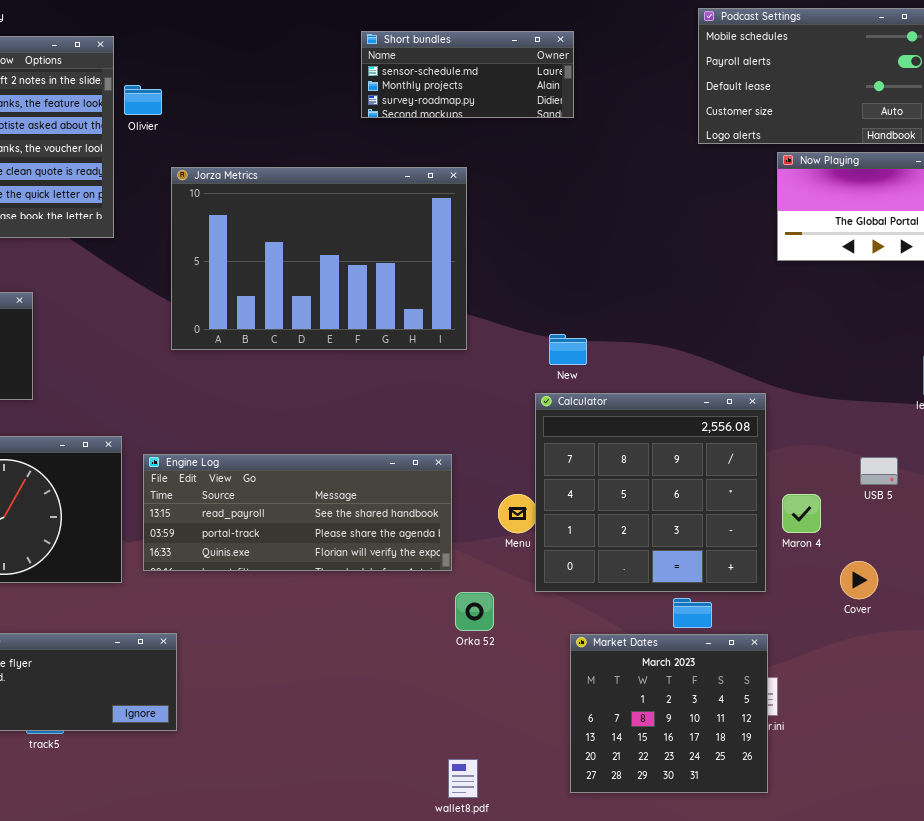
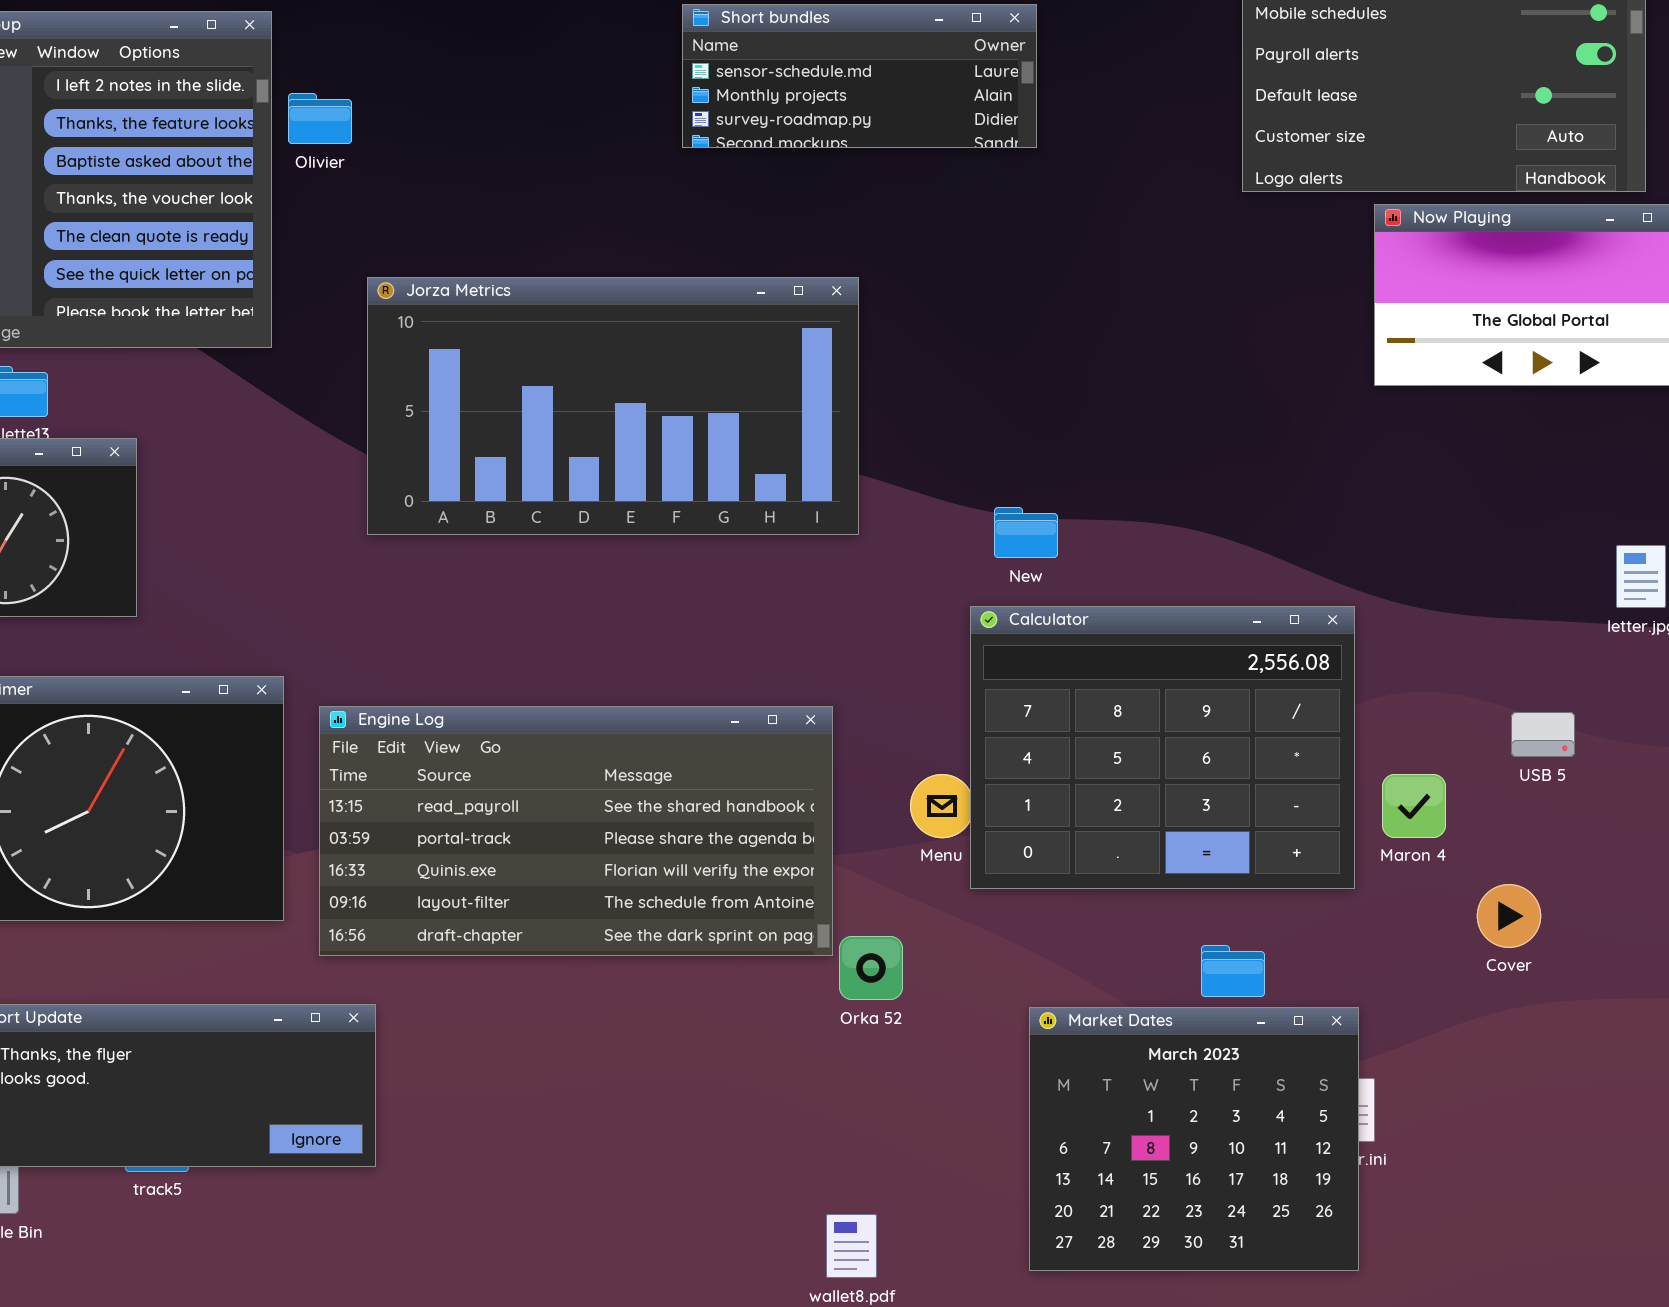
Jorza Metrics: [171,167,467,350] -> [367,277,859,535], resized
Calculator: [535,393,766,592] -> [970,606,1355,889], resized
Engine Log: [143,454,452,571] -> [319,706,833,956], resized

